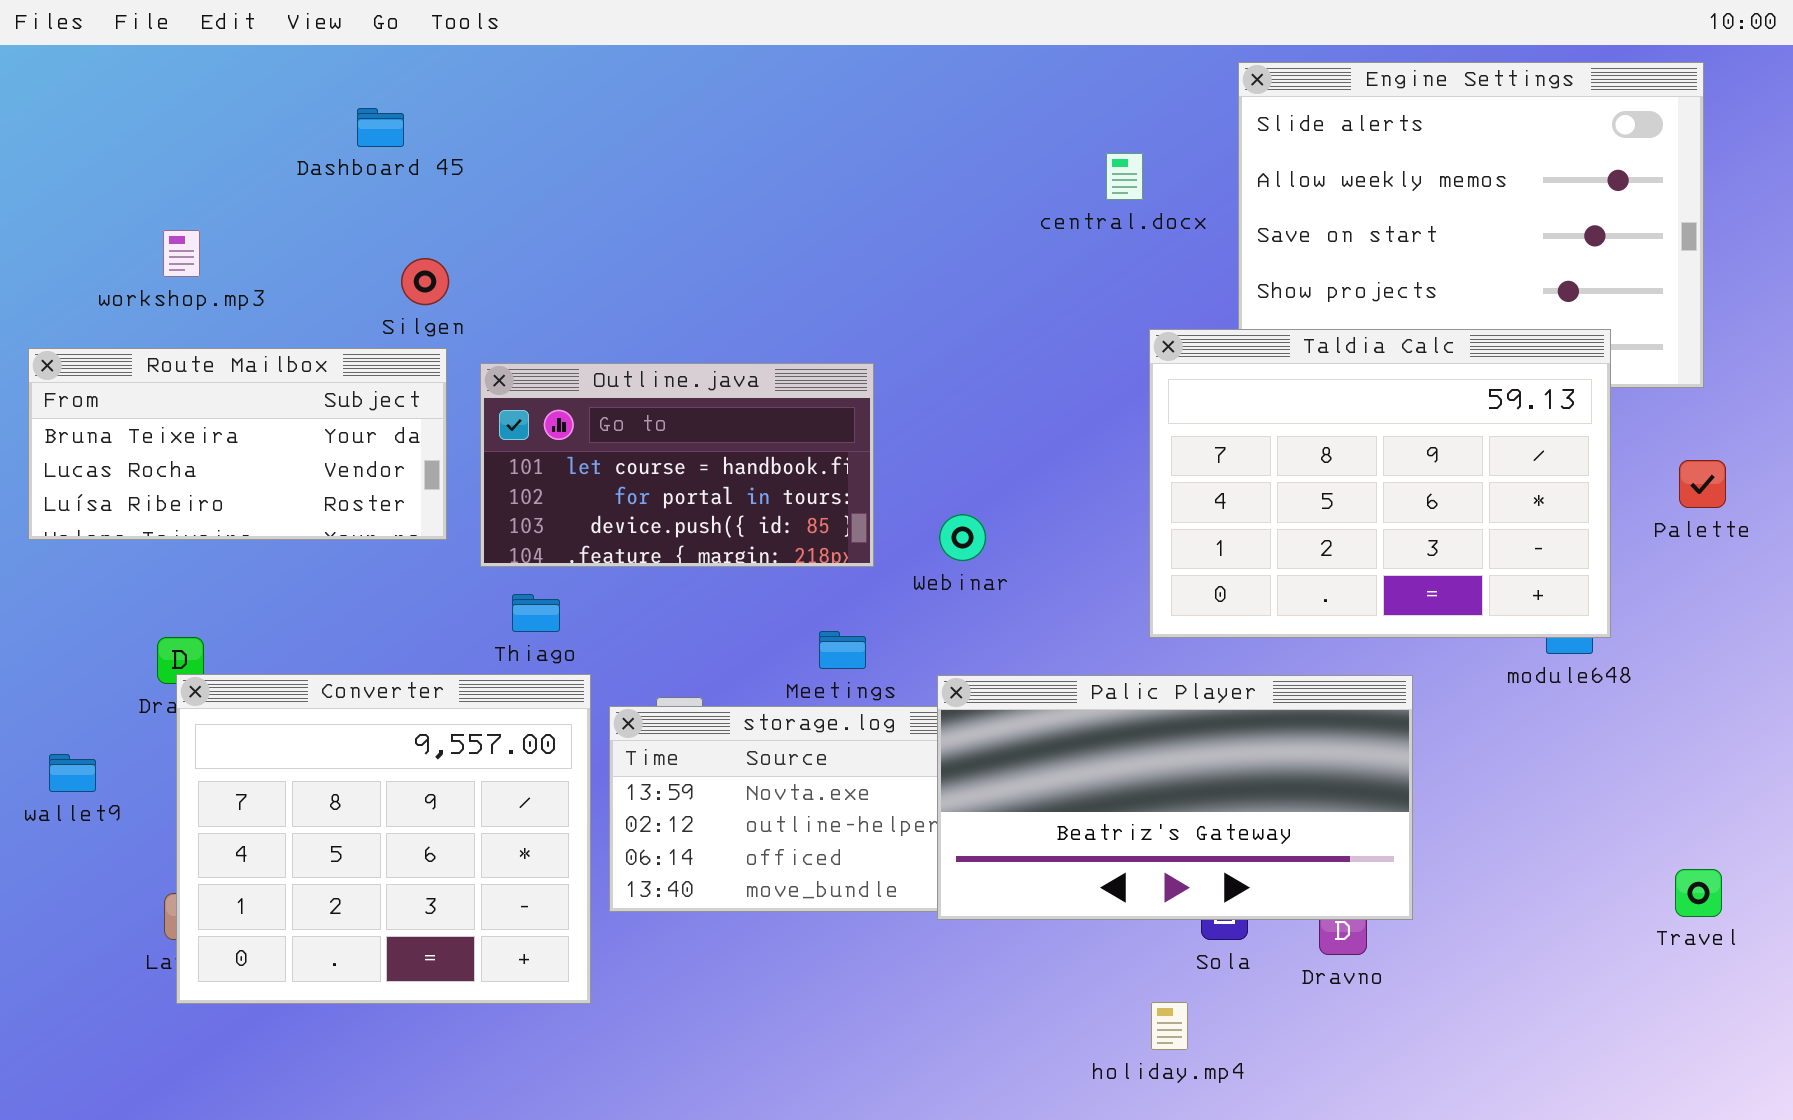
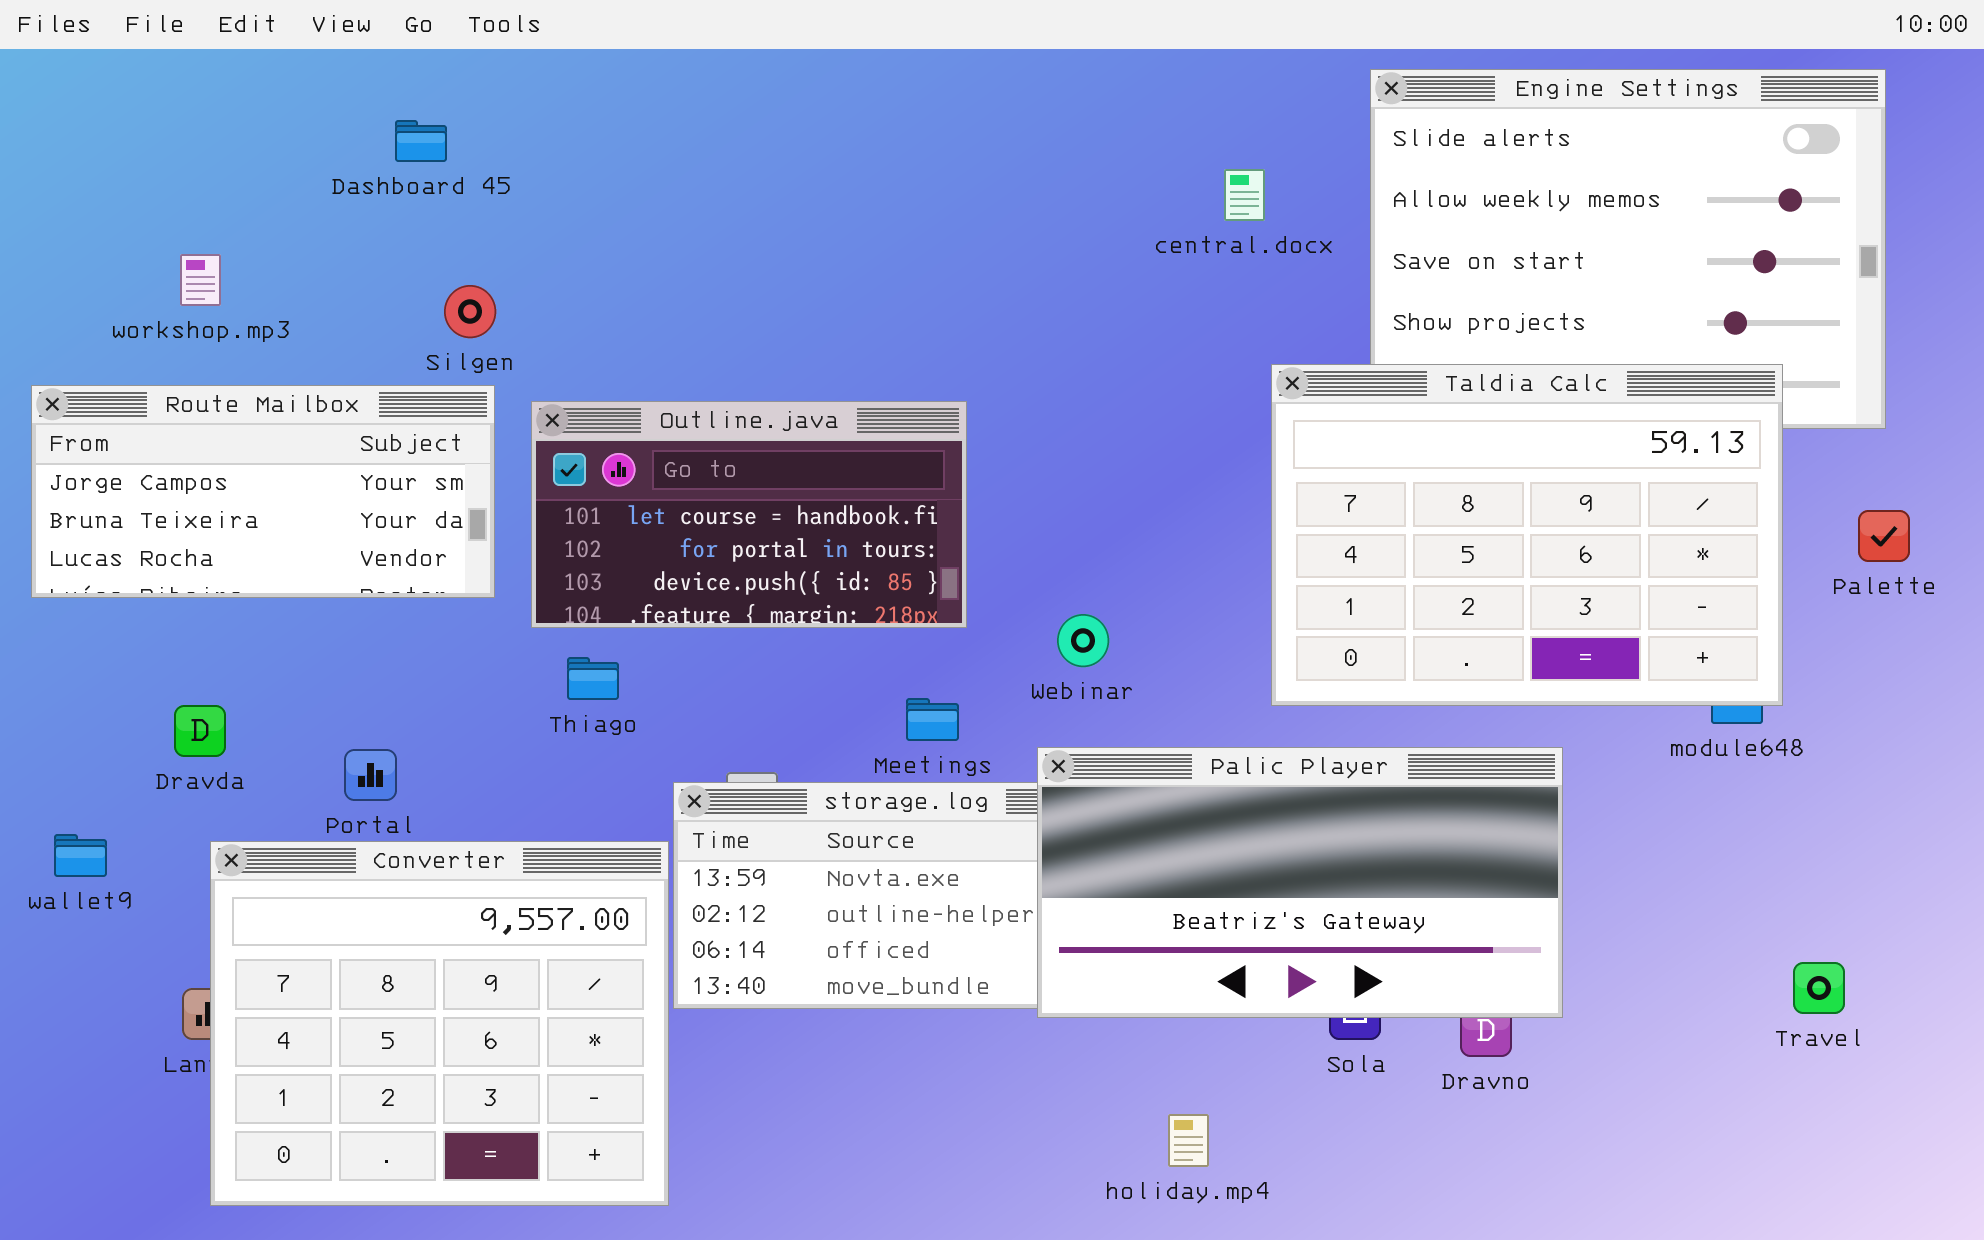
Route Mailbox: [28,348,447,540] -> [31,385,495,598], scrolled up 1 row
Webinar: [939,514,986,561] -> [1057,614,1109,667], moved
Converter: [176,674,591,1004] -> [210,841,669,1206], moved
Travel: [1675,869,1722,917] -> [1793,962,1845,1014], moved
holiday.mp4: [1151,1002,1188,1050] -> [1168,1114,1209,1167], moved

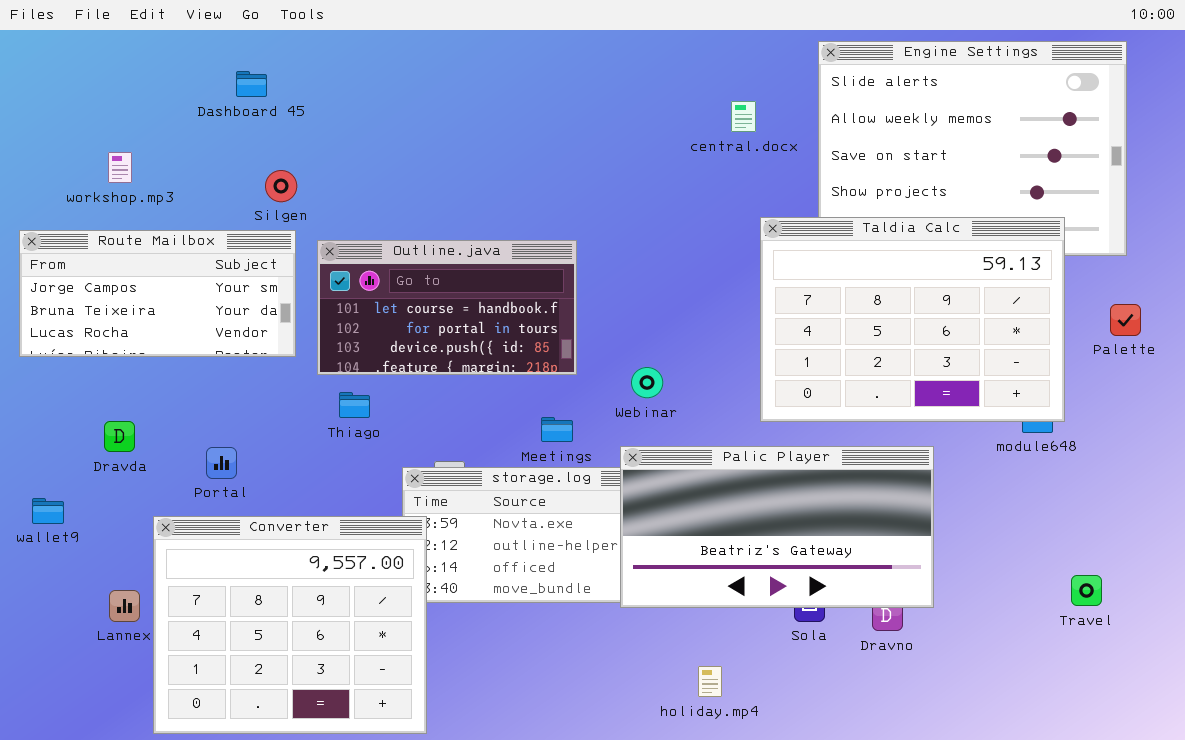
Converter: [210,841,669,1206] -> [153,516,427,734], moved

